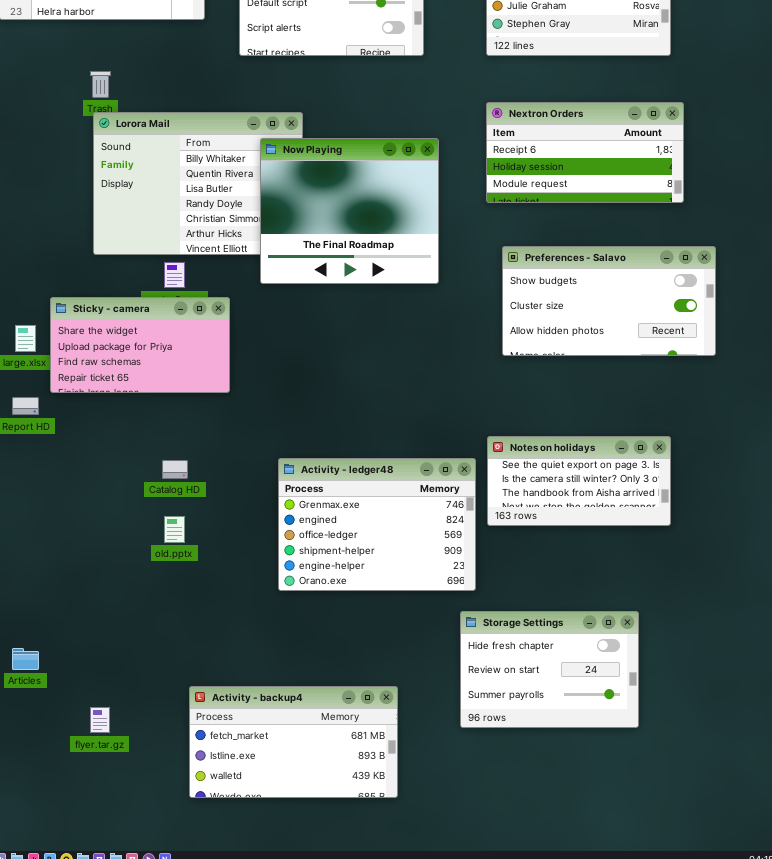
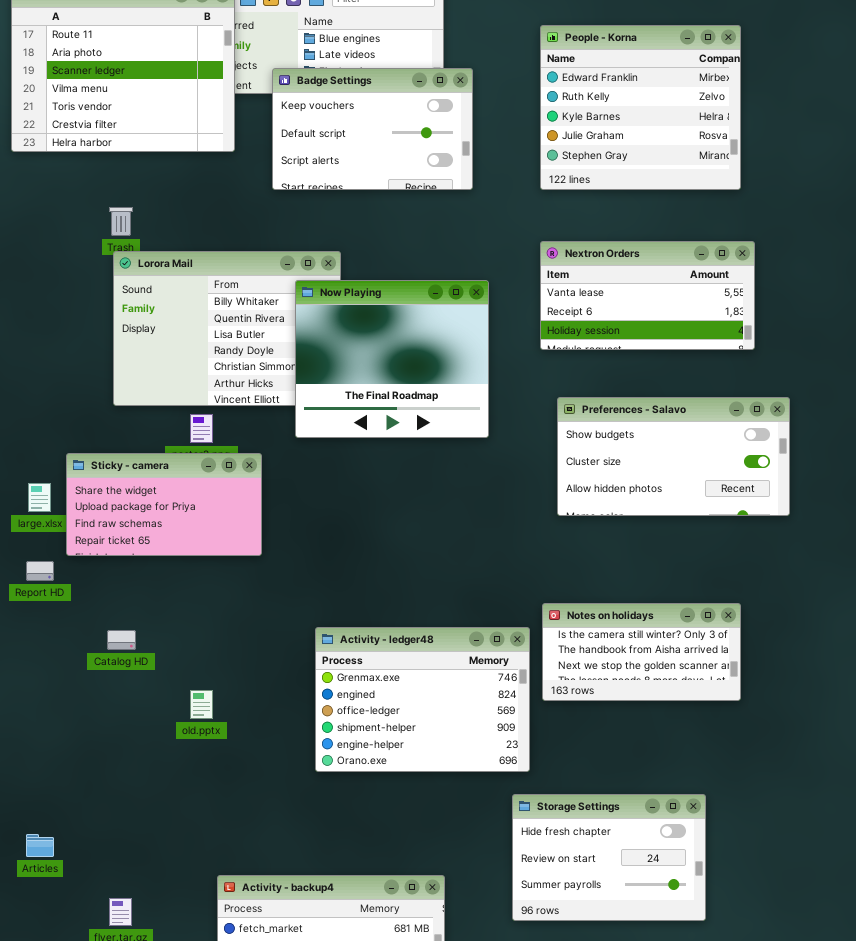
Nextron Orders: [486,102,684,203] -> [540,241,755,350], scrolled up 1 row
Notes on holidays: [487,436,671,526] -> [542,603,741,701], scrolled down 1 row
Catalog HD: [162,460,188,479] -> [107,630,136,650], moved

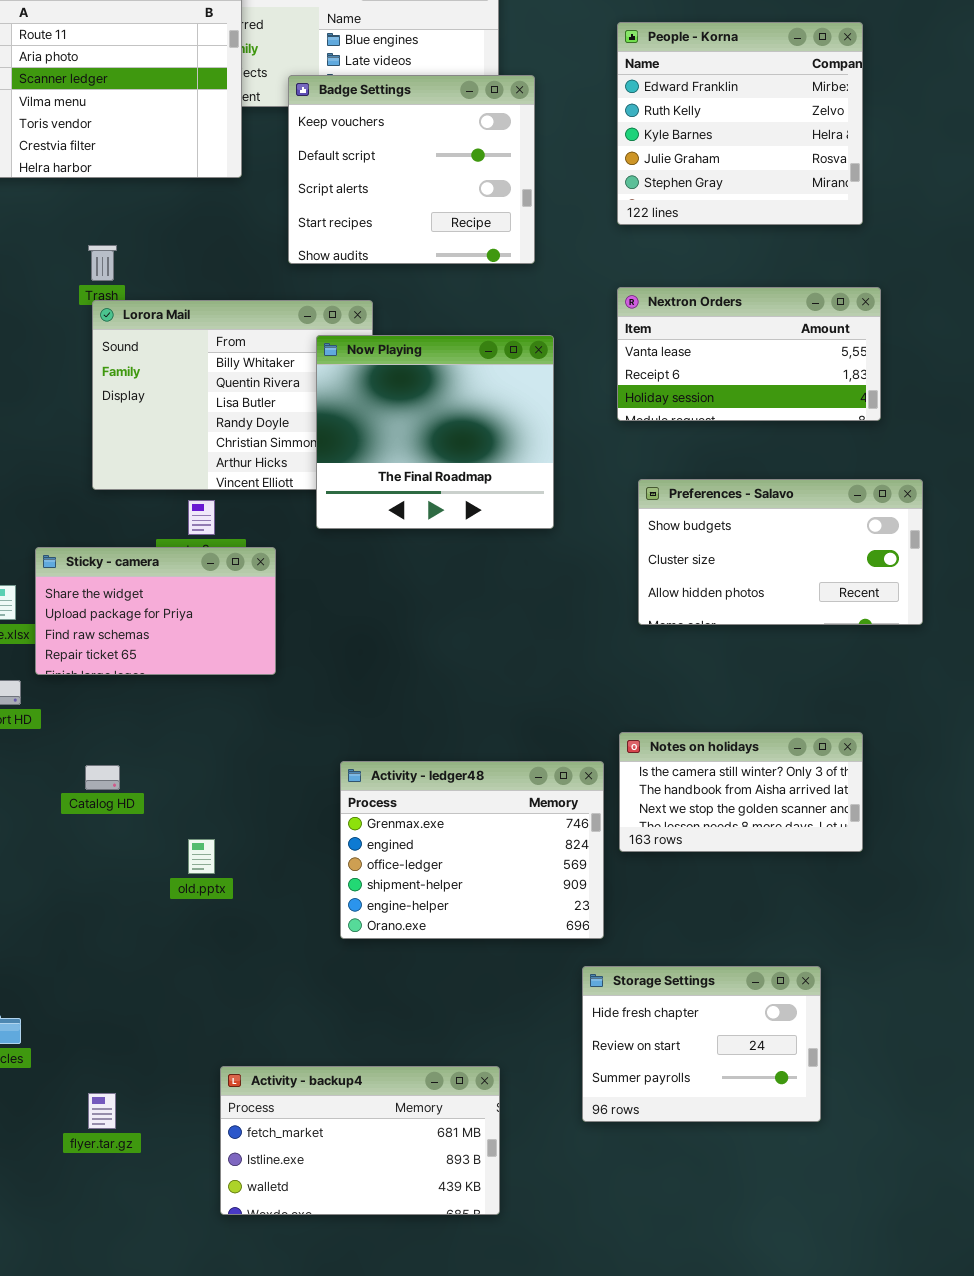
Badge Settings: [272,68,473,190] -> [288,75,535,264], resized

